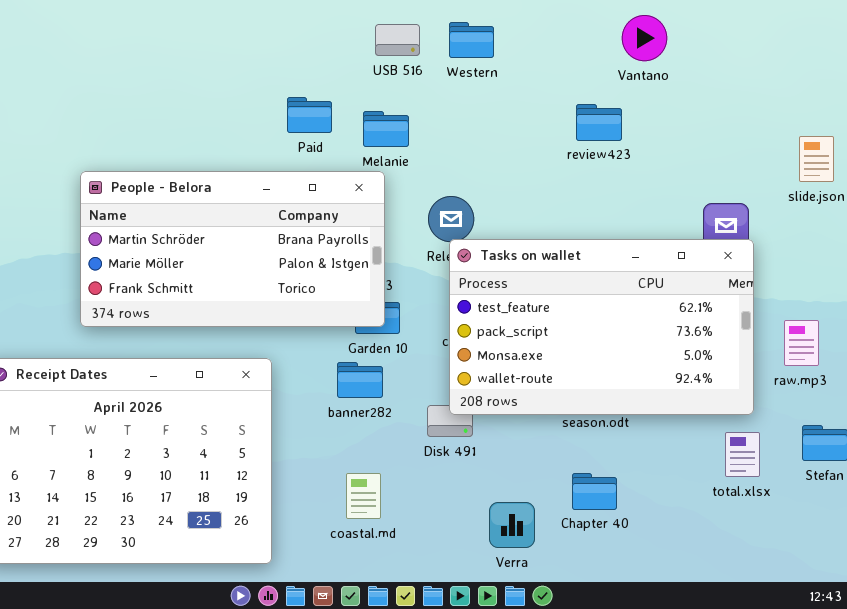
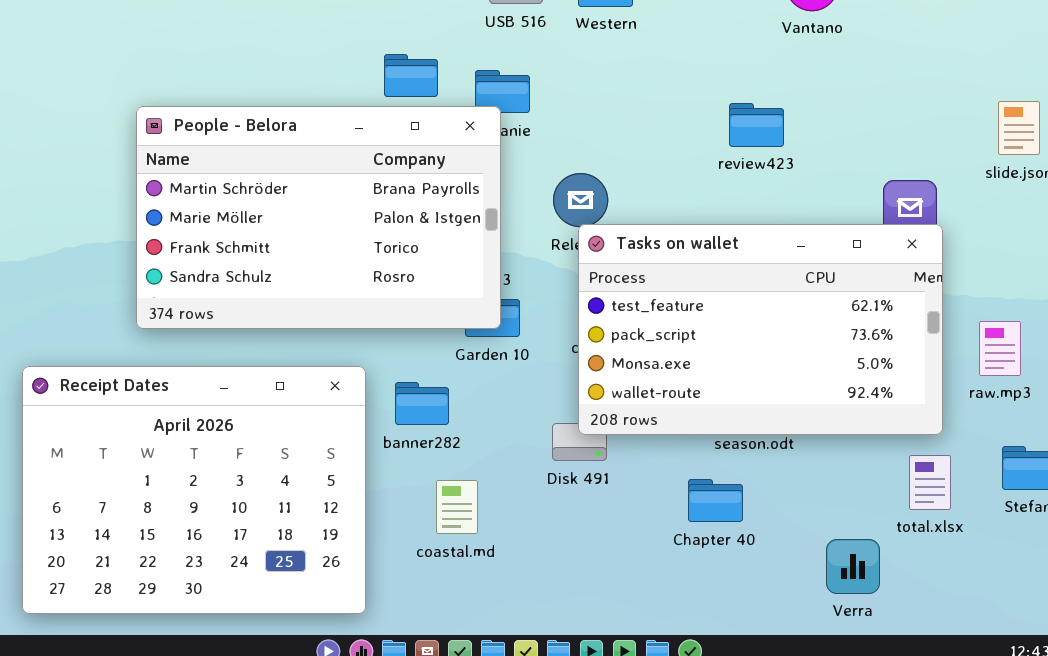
review423: [576,104,622,141] -> [729,103,784,147], moved
People - Belora: [80,171,385,327] -> [136,106,501,329], resized
banner282: [337,362,383,398] -> [395,382,449,425], moved
coastal.md: [346,473,381,519] -> [436,480,478,534], moved
Chapter 40: [572,473,617,510] -> [688,479,743,522], moved
Verra: [489,502,535,548] -> [826,539,880,594], moved

